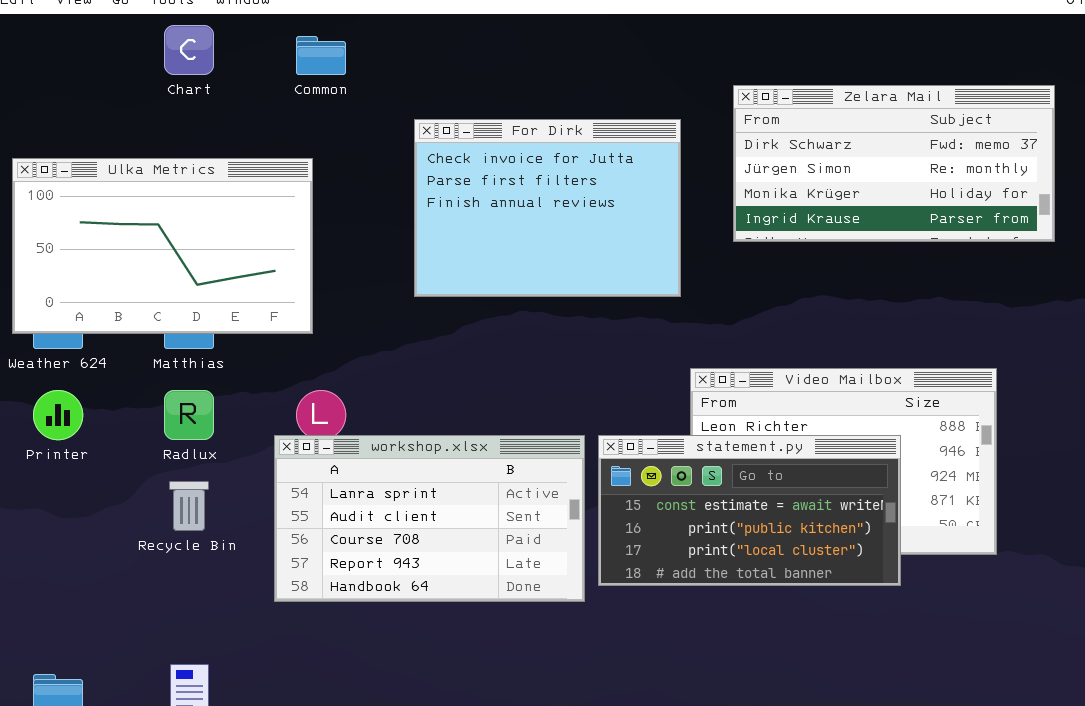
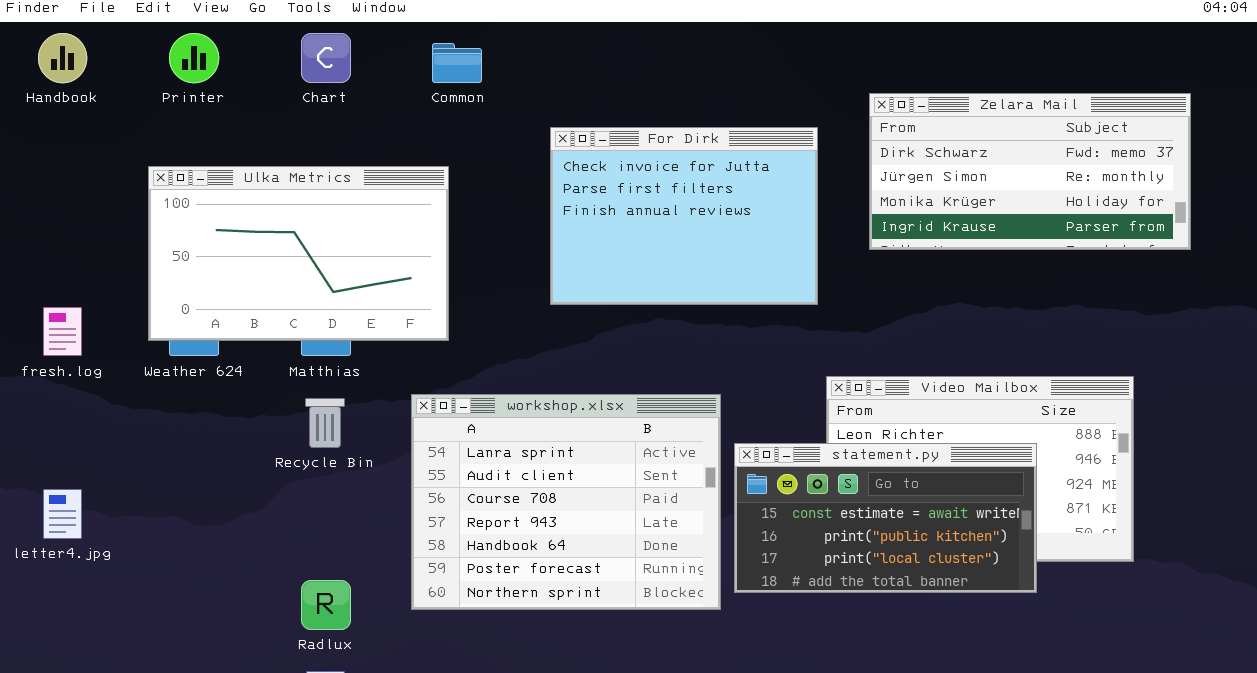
Printer: [33,390,83,440] -> [169,33,219,83], moved
Radlux: [164,390,214,440] -> [301,580,351,630], moved
workshop.xlsx: [274,435,585,602] -> [411,394,721,610], resized
Recycle Bin: [169,481,209,531] -> [305,398,345,448], moved

